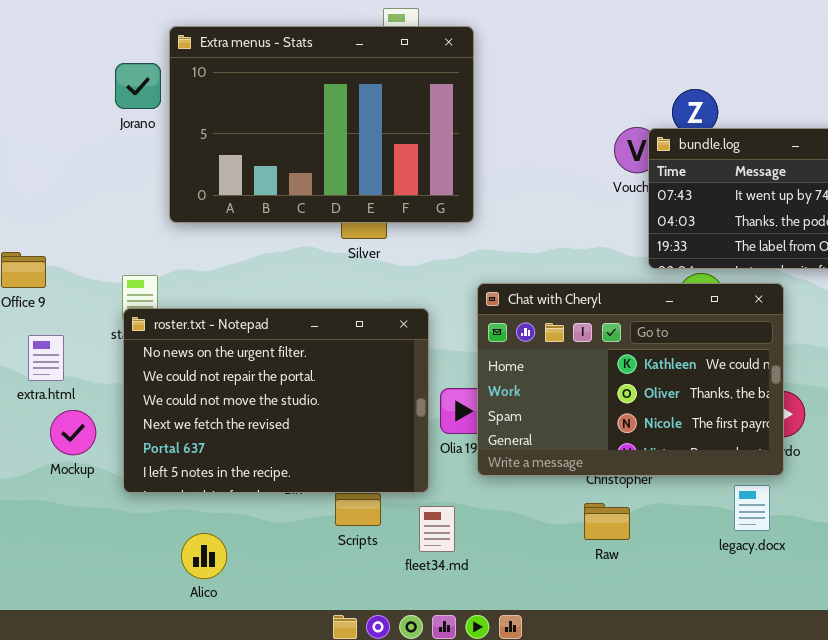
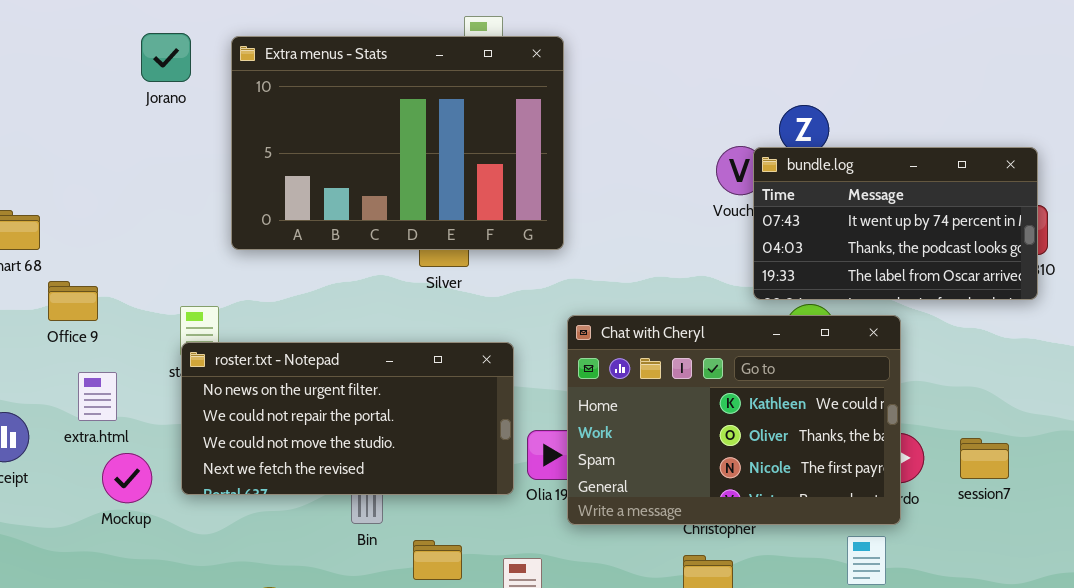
Jorano: [115,63,161,109] -> [141,33,191,82], moved
roster.txt - Notepad: [123,308,429,493] -> [181,342,514,495], resized

